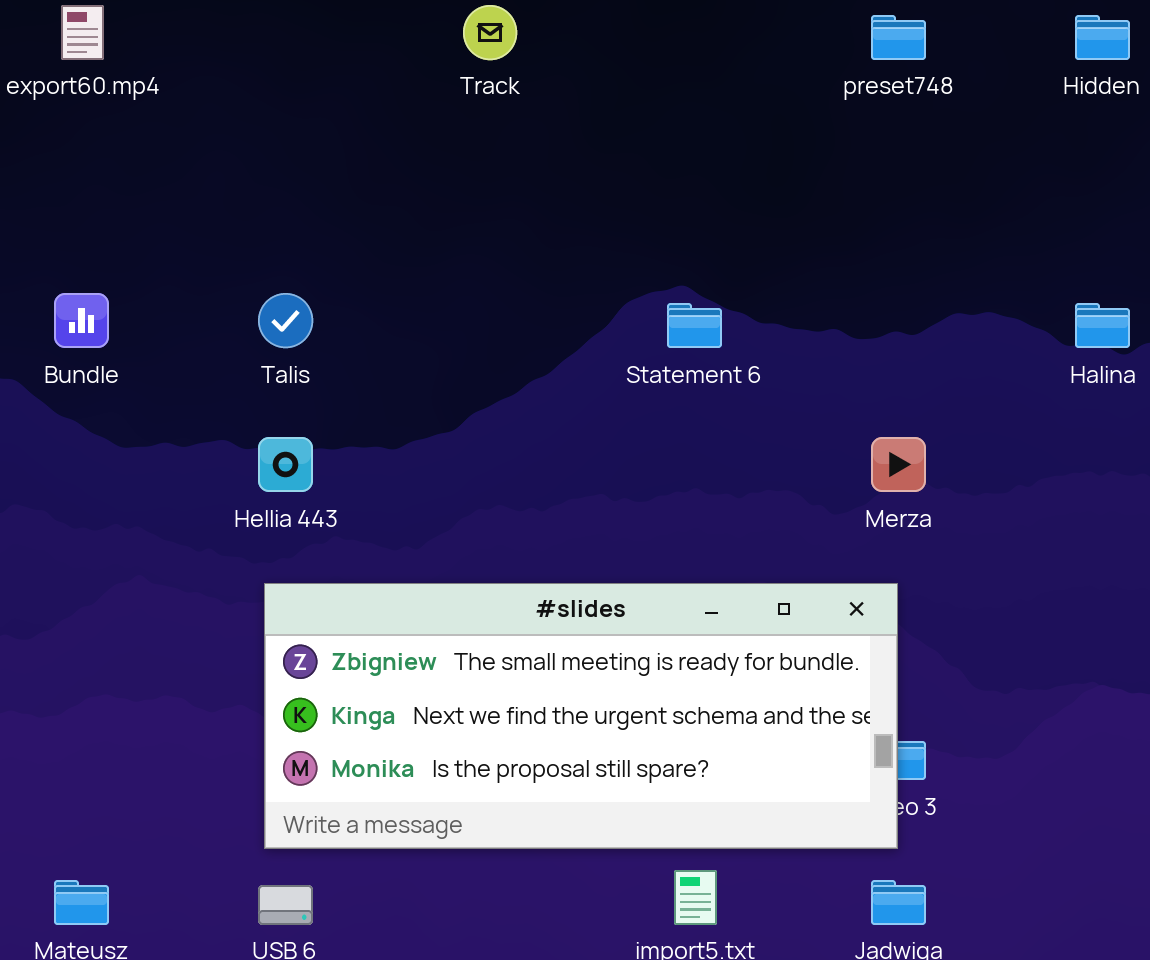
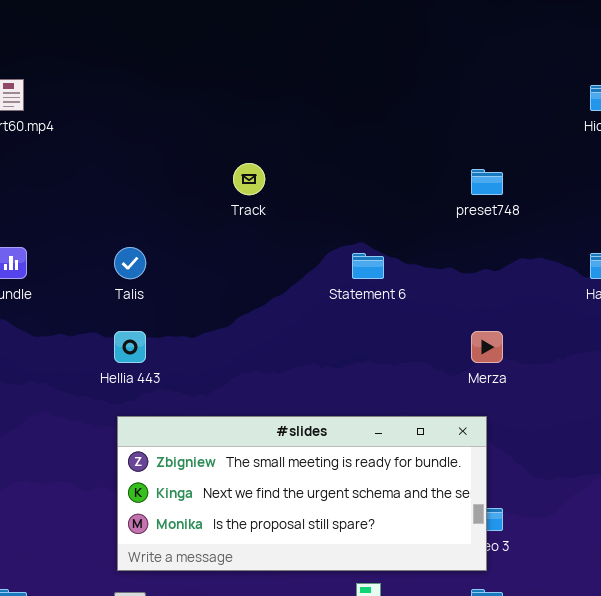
Track: [463,5,517,60] -> [233,163,265,195], moved
preset748: [871,15,926,60] -> [471,169,503,195], moved

